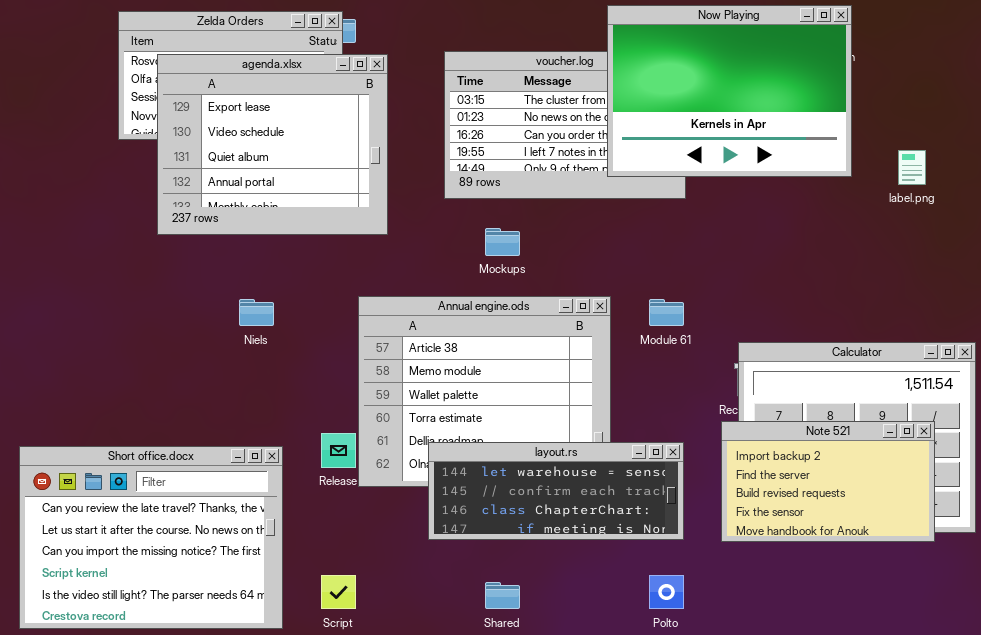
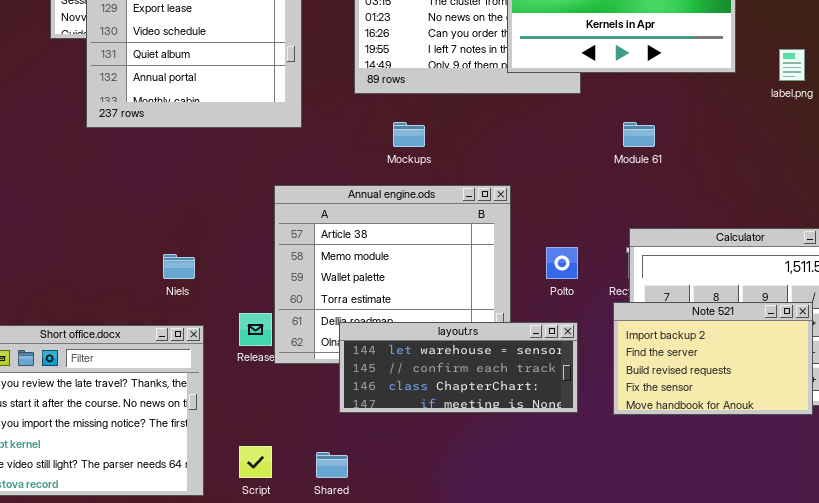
Niels: [239,299,274,326] -> [163,254,195,279], moved
Module 61: [649,299,684,326] -> [623,122,655,147], moved
Polto: [649,575,684,609] -> [546,247,578,279], moved
Shared: [485,582,520,609] -> [316,452,348,478], moved

